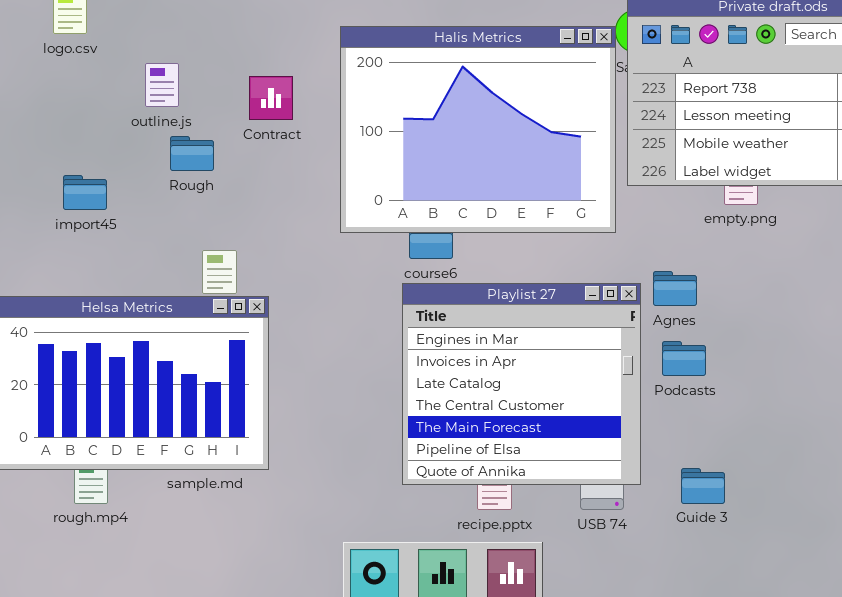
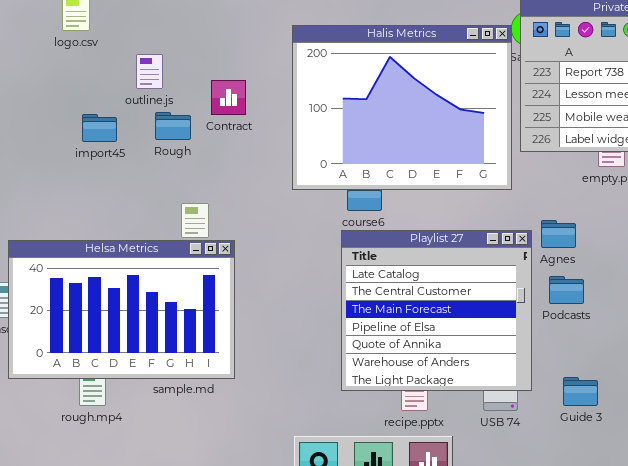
Contract: [249,76,293,120] -> [211,80,246,115], moved
import45: [63,175,107,210] -> [82,114,117,142], moved
Playlist 27: [402,283,641,485] -> [341,230,532,391], scrolled down 2 rows

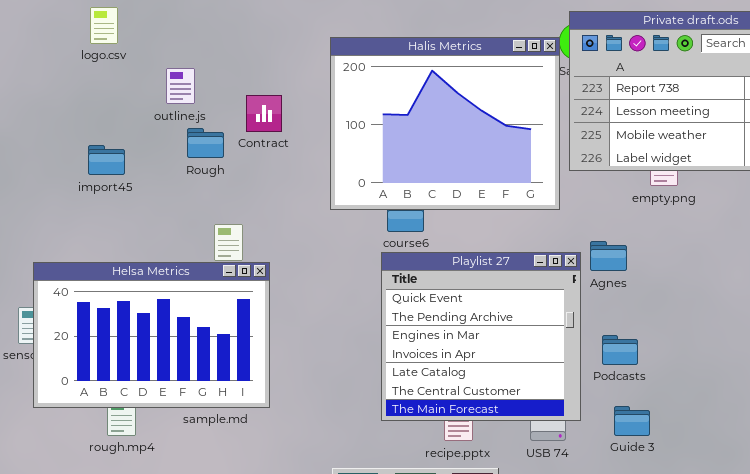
import45: [82,114,117,142] -> [88,145,125,175], moved
Playlist 27: [341,230,532,391] -> [381,252,581,421], scrolled up 4 rows
Podcasts: [549,276,584,304] -> [602,335,638,365], moved

